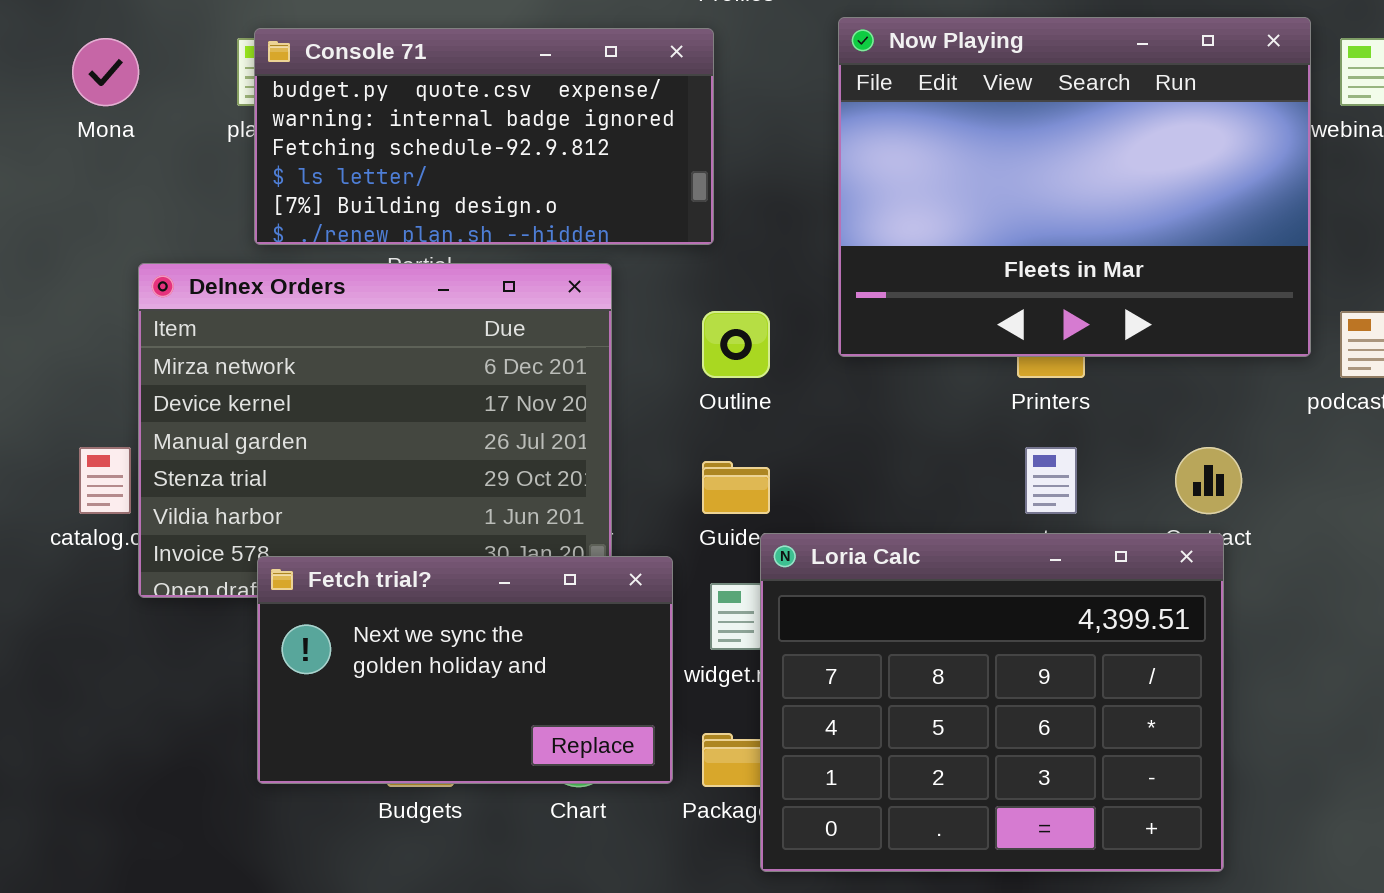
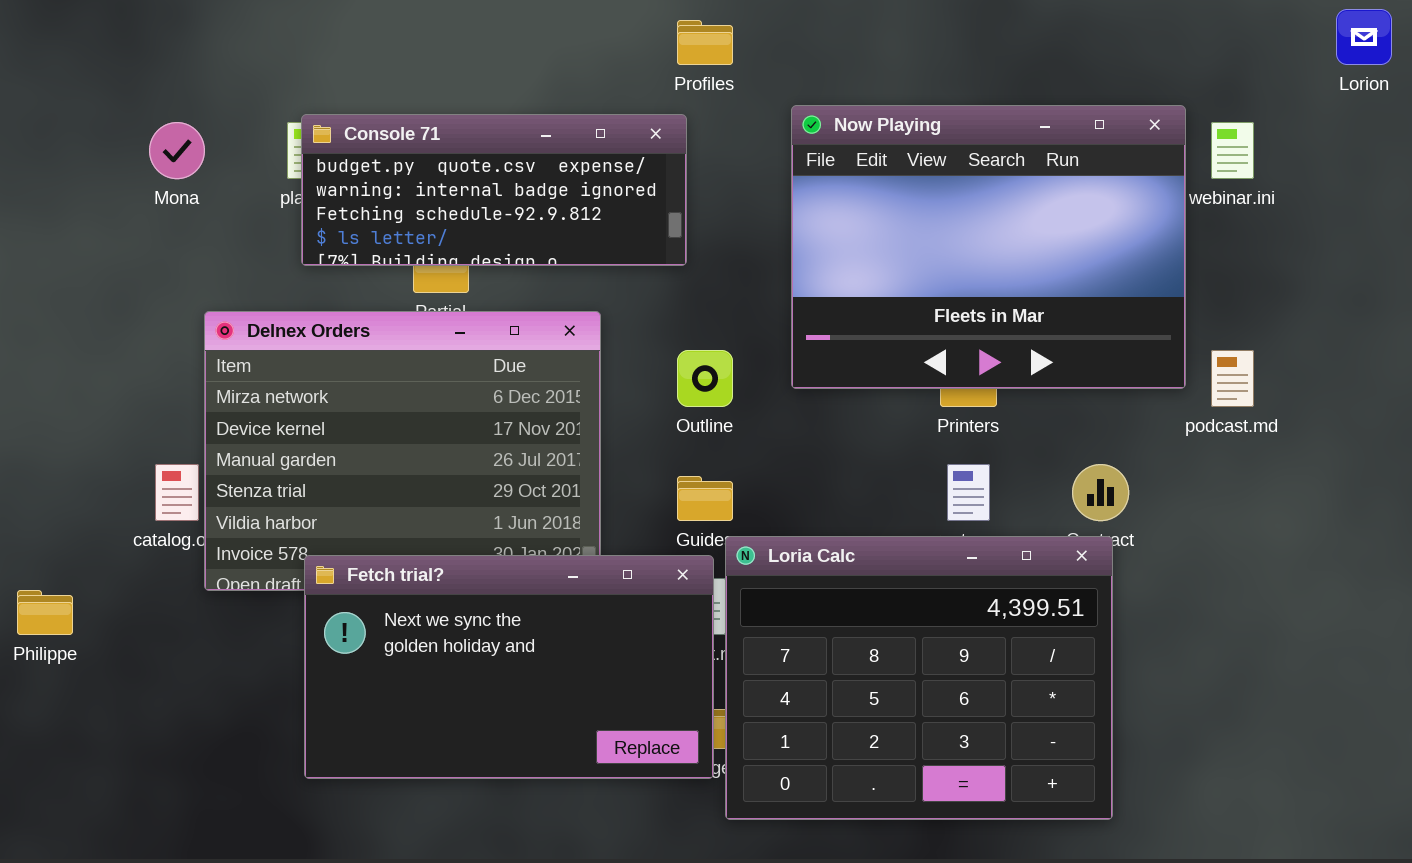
Console 71: [254,28,714,245] -> [301,114,687,266], resized
Fetch trial?: [257,556,673,784] -> [304,555,714,779], resized

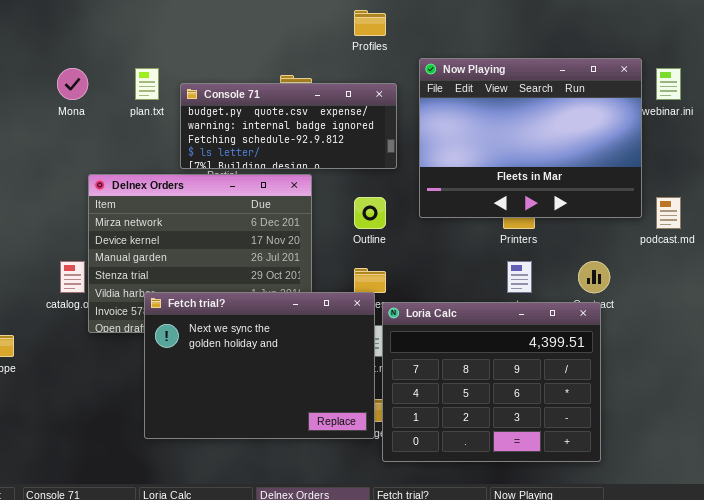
Console 71: [301,114,687,266] -> [180,83,397,169], moved
Fetch trial?: [304,555,714,779] -> [144,292,375,439], resized

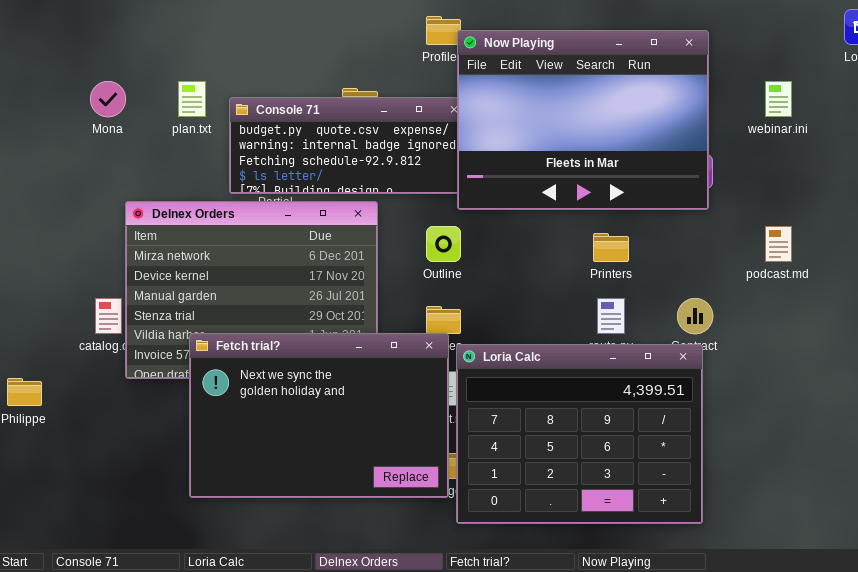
Now Playing: [419,58,642,218] -> [457,30,709,210], moved

